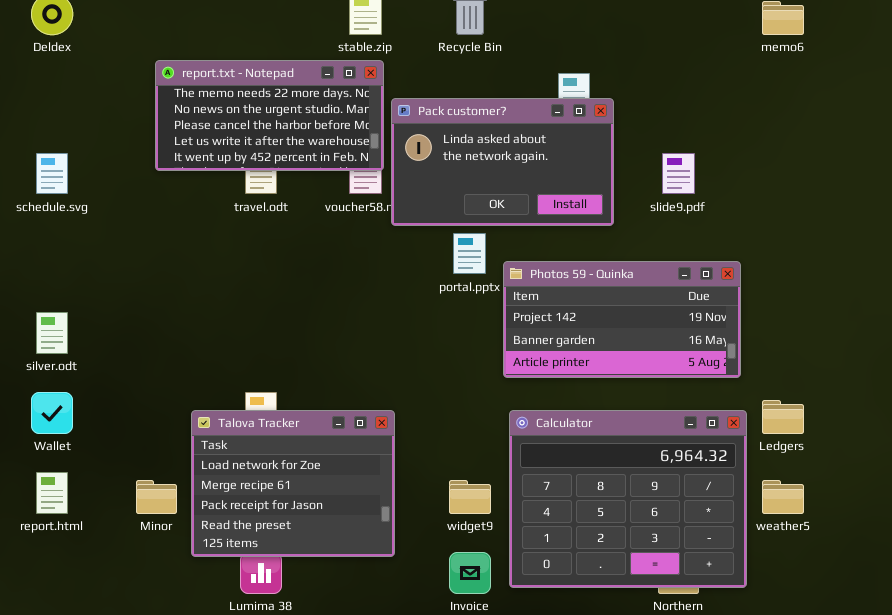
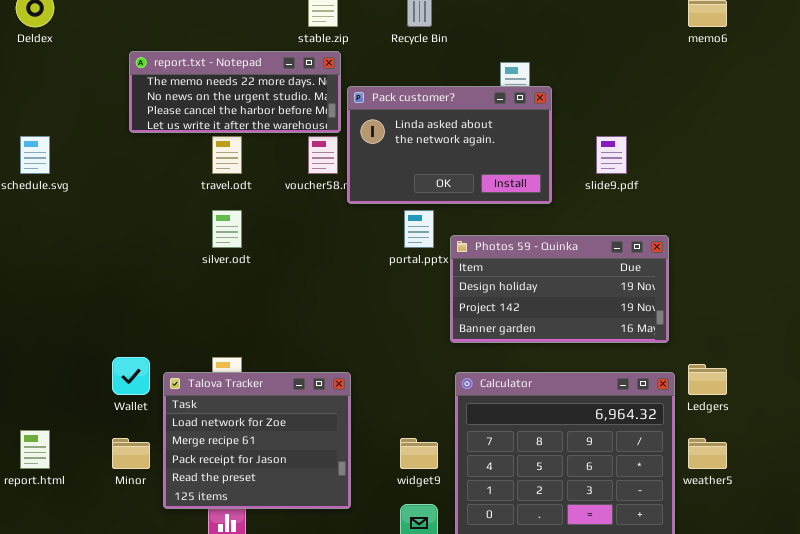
report.txt - Notepad: [155,60,384,171] -> [129,51,341,133], resized
Photos 59 - Quinka: [503,261,741,378] -> [450,235,669,343], scrolled up 1 row
silver.odt: [36,312,68,354] -> [212,210,242,248], moved
Wallet: [31,392,73,434] -> [112,357,150,395], moved

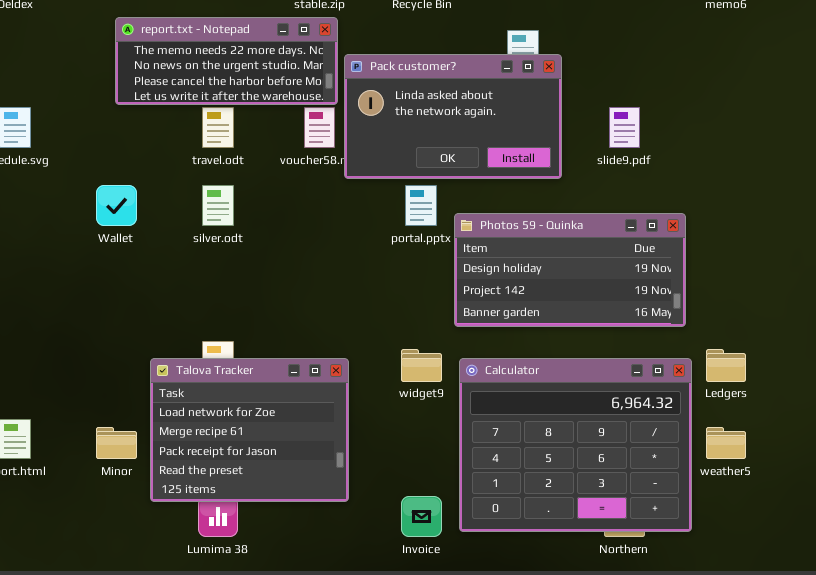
Wallet: [112,357,150,395] -> [96,185,137,226], moved
widget9: [400,438,438,469] -> [401,349,442,382], moved

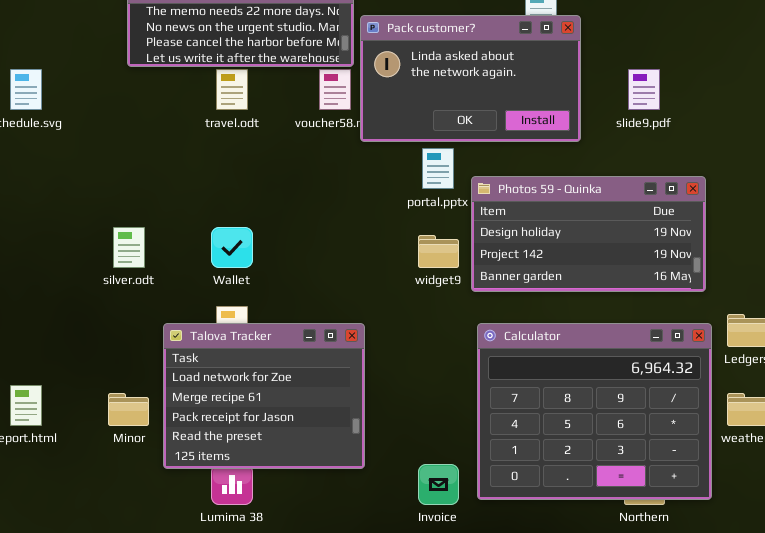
Wallet: [96,185,137,226] -> [211,227,253,268], moved
silver.odt: [202,185,234,226] -> [113,227,145,268], moved
widget9: [401,349,442,382] -> [418,235,459,268], moved

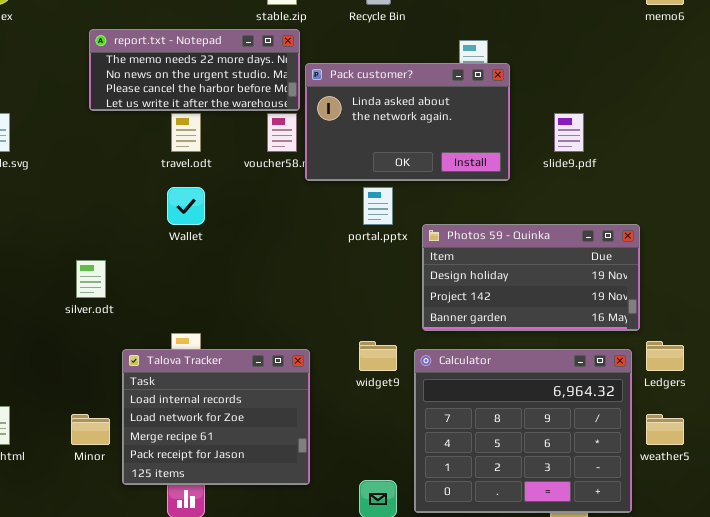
Photos 59 - Quinka: [471,176,706,292] -> [422,224,640,331], moved
Wallet: [211,227,253,268] -> [167,187,205,225], moved
widget9: [418,235,459,268] -> [359,341,397,371], moved
Talova Tracker: [163,323,365,469] -> [122,349,310,485], scrolled up 1 row

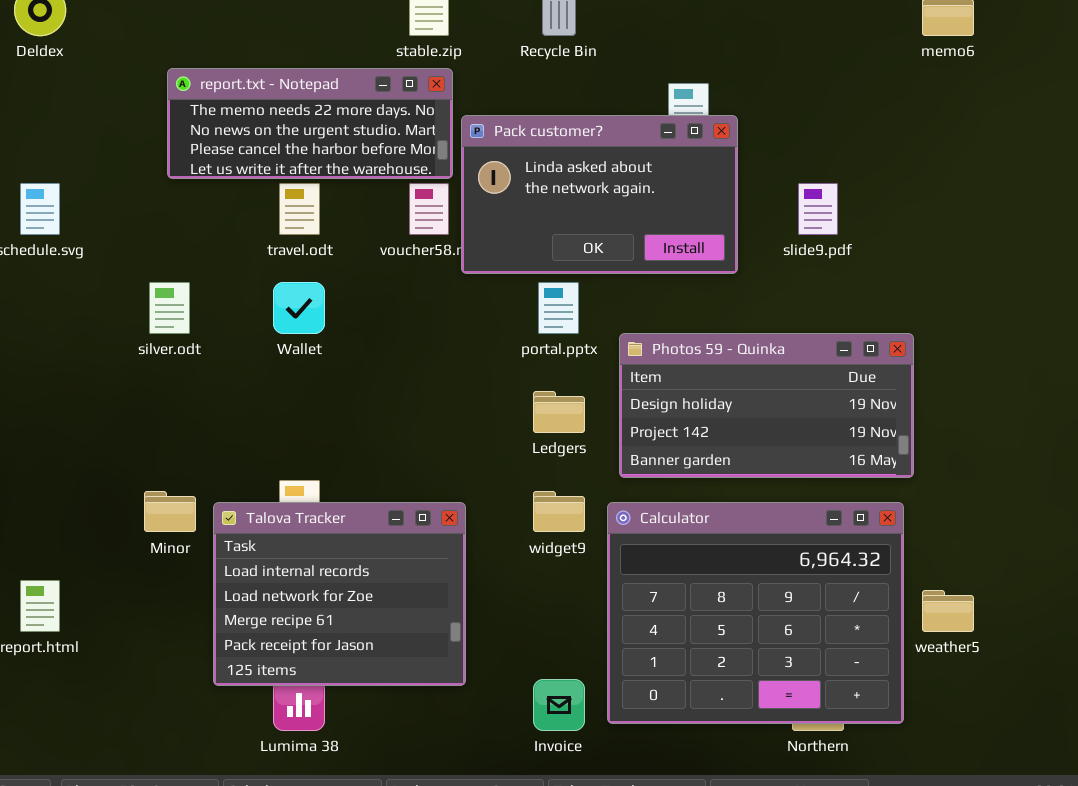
silver.odt: [76,260,106,298] -> [149,282,190,334], moved
Ledgers: [646,341,684,371] -> [533,391,585,433], moved
Minor: [71,414,110,445] -> [144,491,196,532], moved

